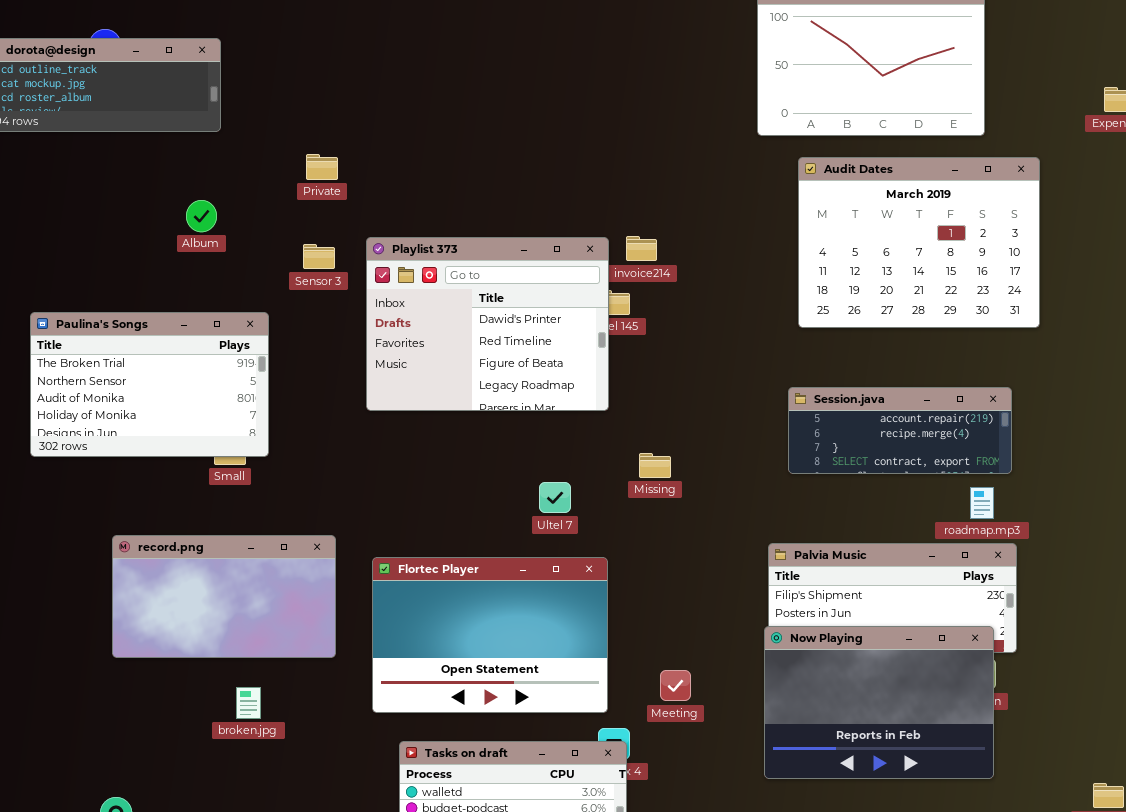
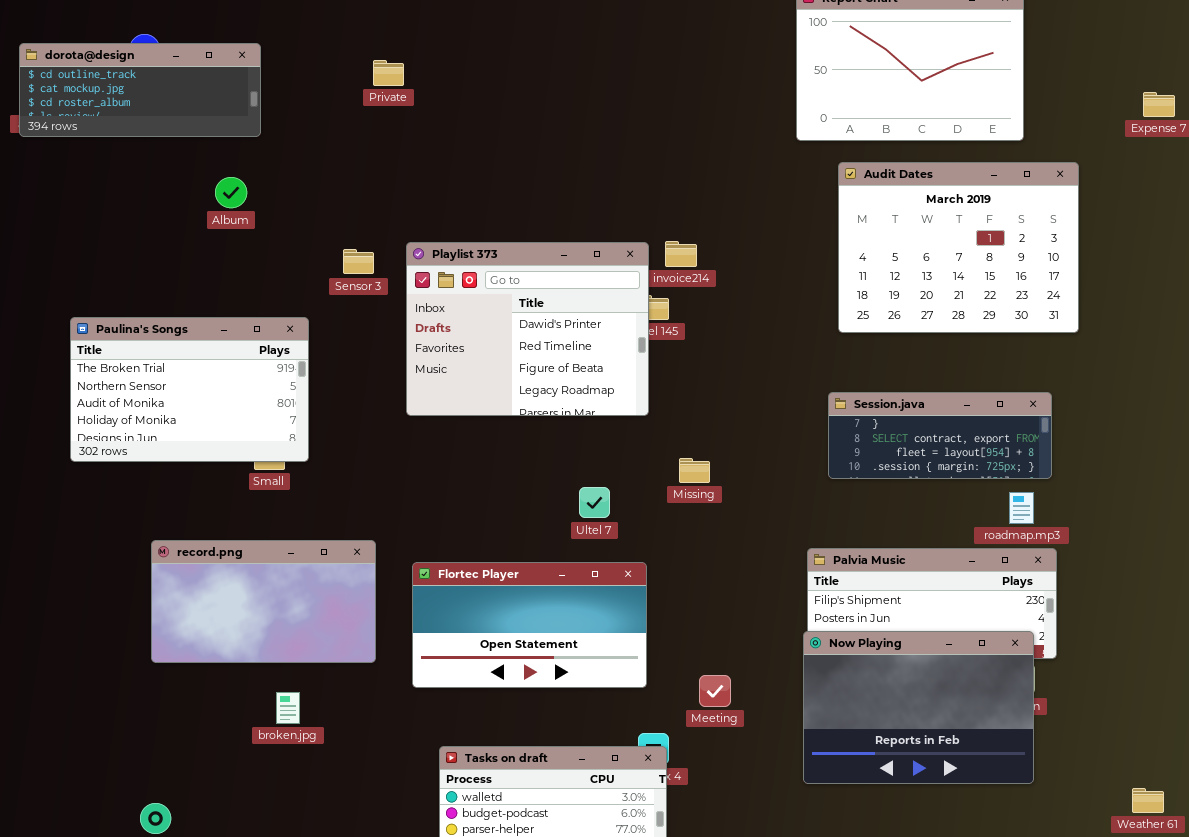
Private: [306,154,338,180] -> [373,60,404,86], moved
Album: [186,200,217,232] -> [215,177,247,208], moved
Session.java: [788,387,1012,474] -> [828,392,1052,479], scrolled down 2 rows
Flortec Player: [372,557,608,713] -> [412,562,647,688], resized

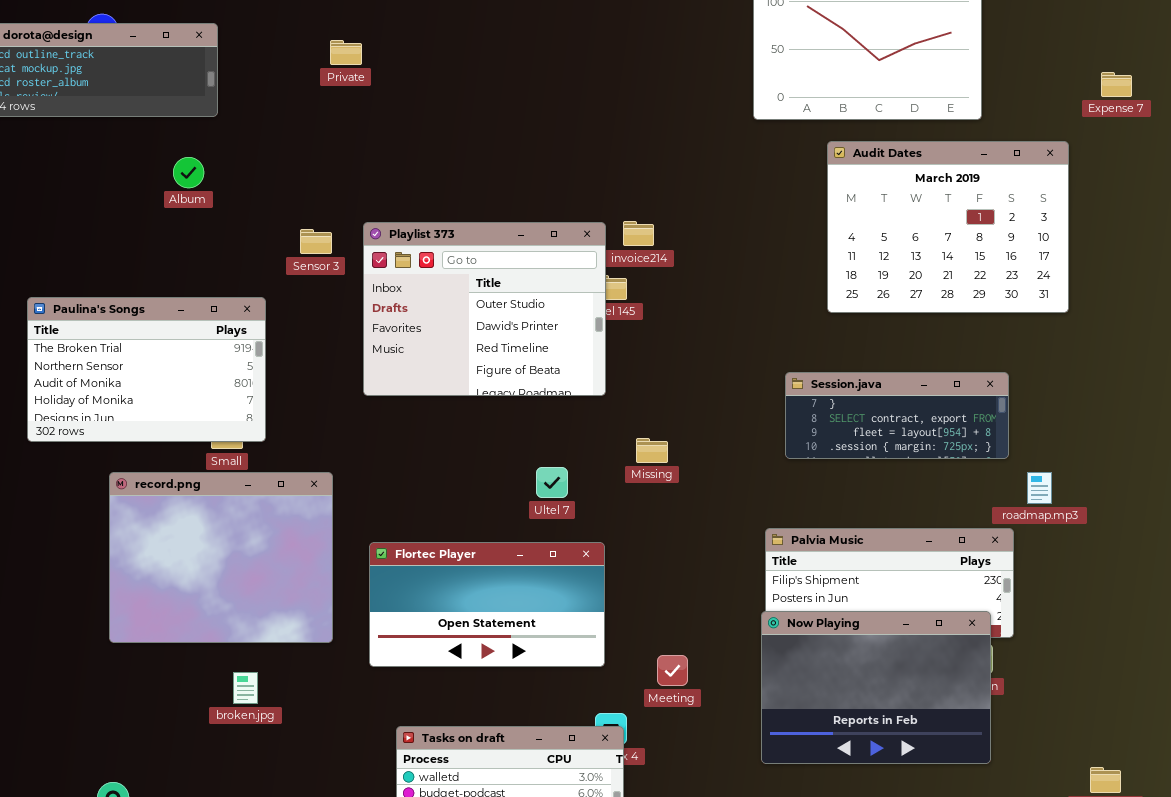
Audit Dates: [838,162,1079,333] -> [827,141,1069,313], moved
Playlist 373: [406,242,649,416] -> [363,222,606,396], scrolled up 1 row
roadmap.mp3: [1009,492,1034,524] -> [1027,472,1052,504], moved
record.png: [151,540,376,663] -> [109,472,333,643], resized

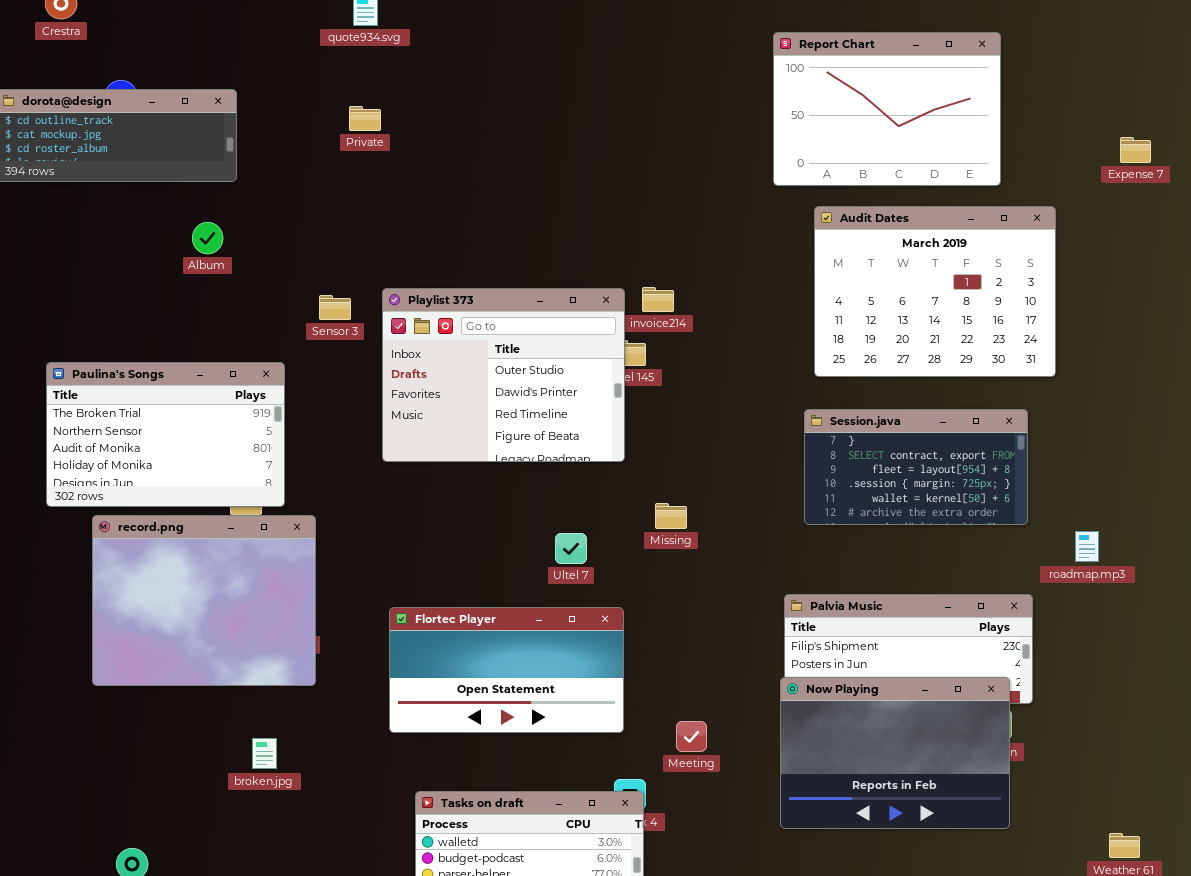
Audit Dates: [827,141,1069,313] -> [814,206,1056,377], moved
Session.java: [785,372,1009,459] -> [804,409,1028,525], resized
record.png: [109,472,333,643] -> [92,515,316,686], moved
roadmap.mp3: [1027,472,1052,504] -> [1075,531,1099,562], moved

